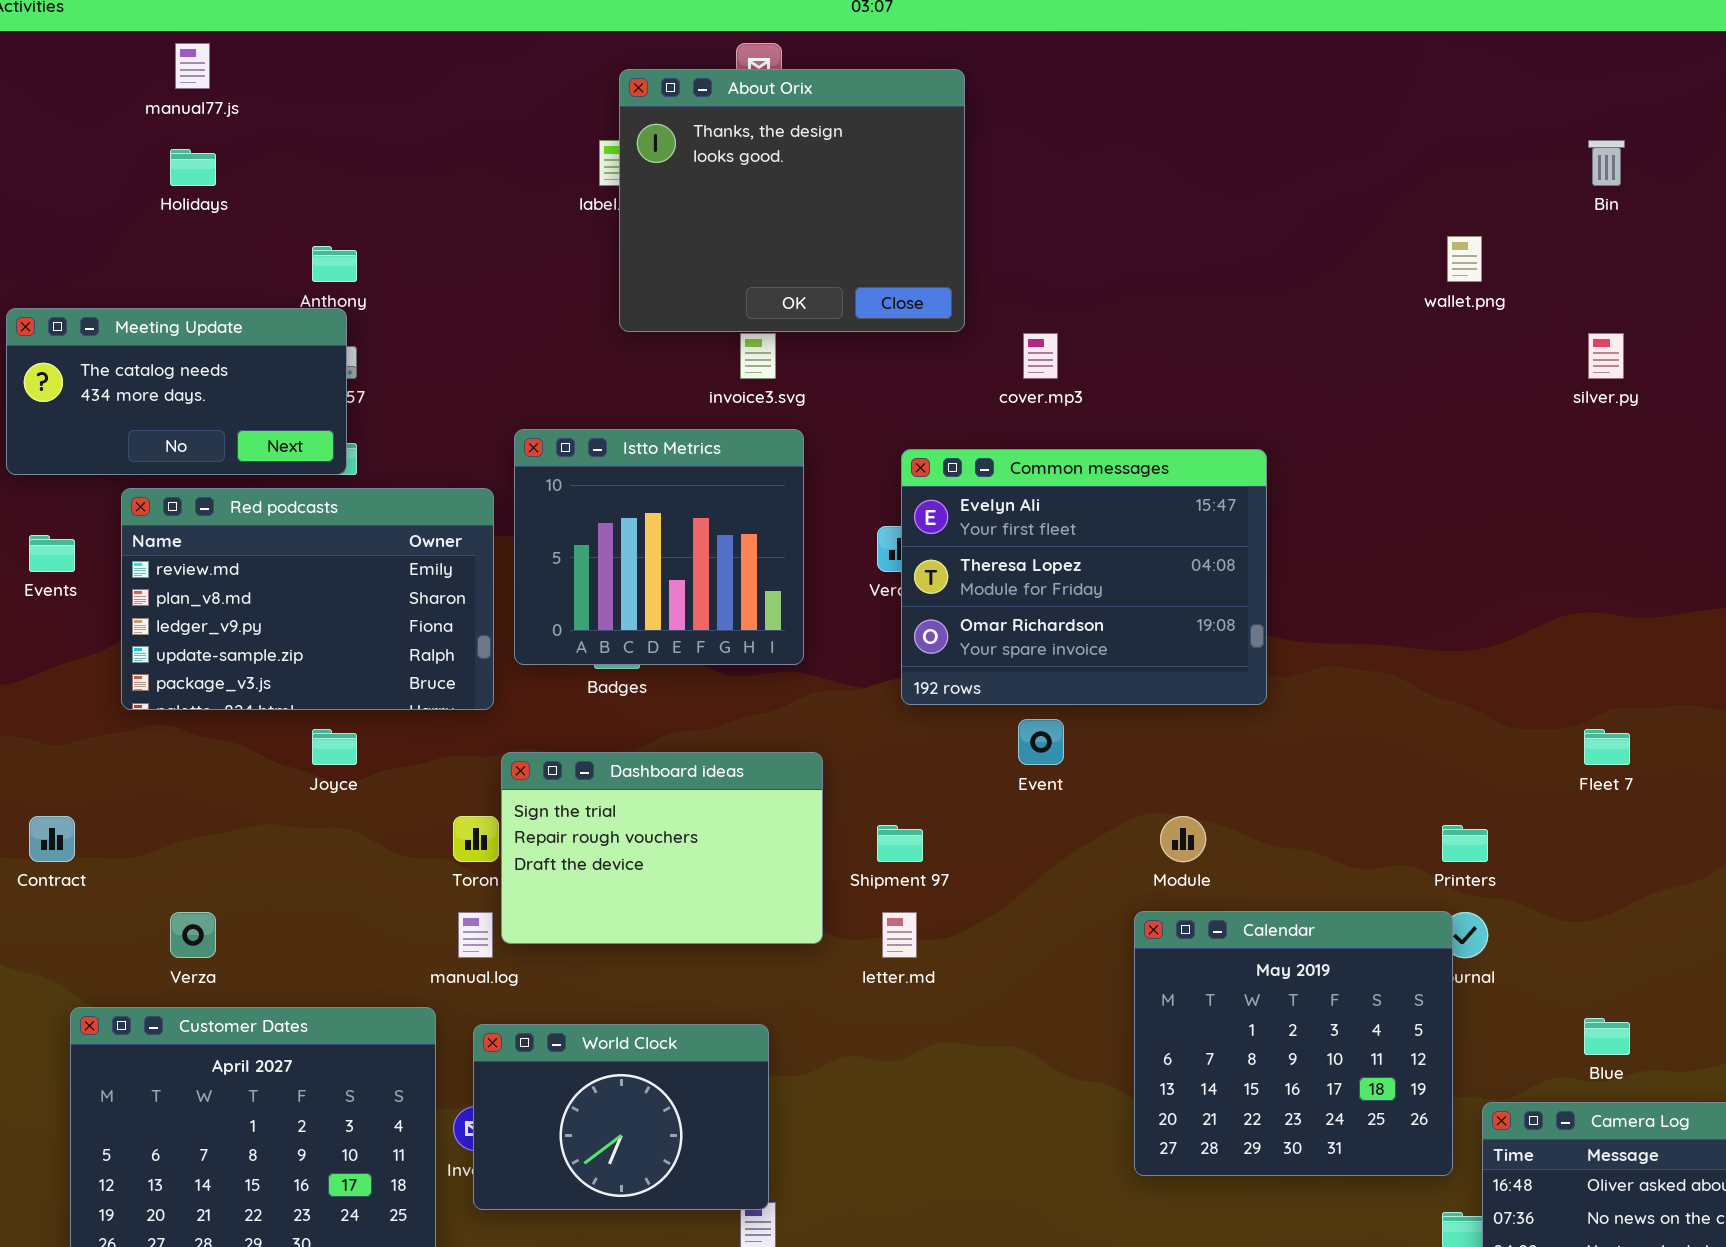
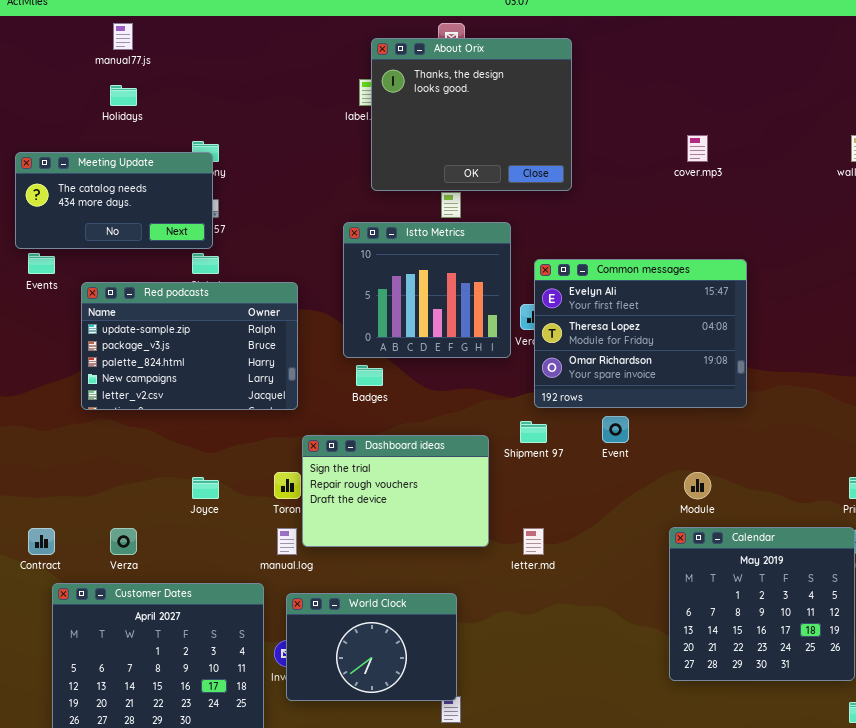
Meeting Update: [6,308,347,475] -> [15,152,213,249], moved
cover.mp3: [1023,333,1058,379] -> [687,135,708,162], moved
Istto Metrics: [514,429,804,665] -> [343,222,511,358], moved
Red podcasts: [121,488,494,710] -> [81,282,298,410], scrolled down 3 rows
Events: [29,535,75,572] -> [28,253,55,274], moved
Joyce: [312,729,357,765] -> [192,477,219,499], moved
Contract: [29,816,75,862] -> [28,528,55,555], moved
Shipment 97: [877,825,923,862] -> [520,421,547,443], moved

